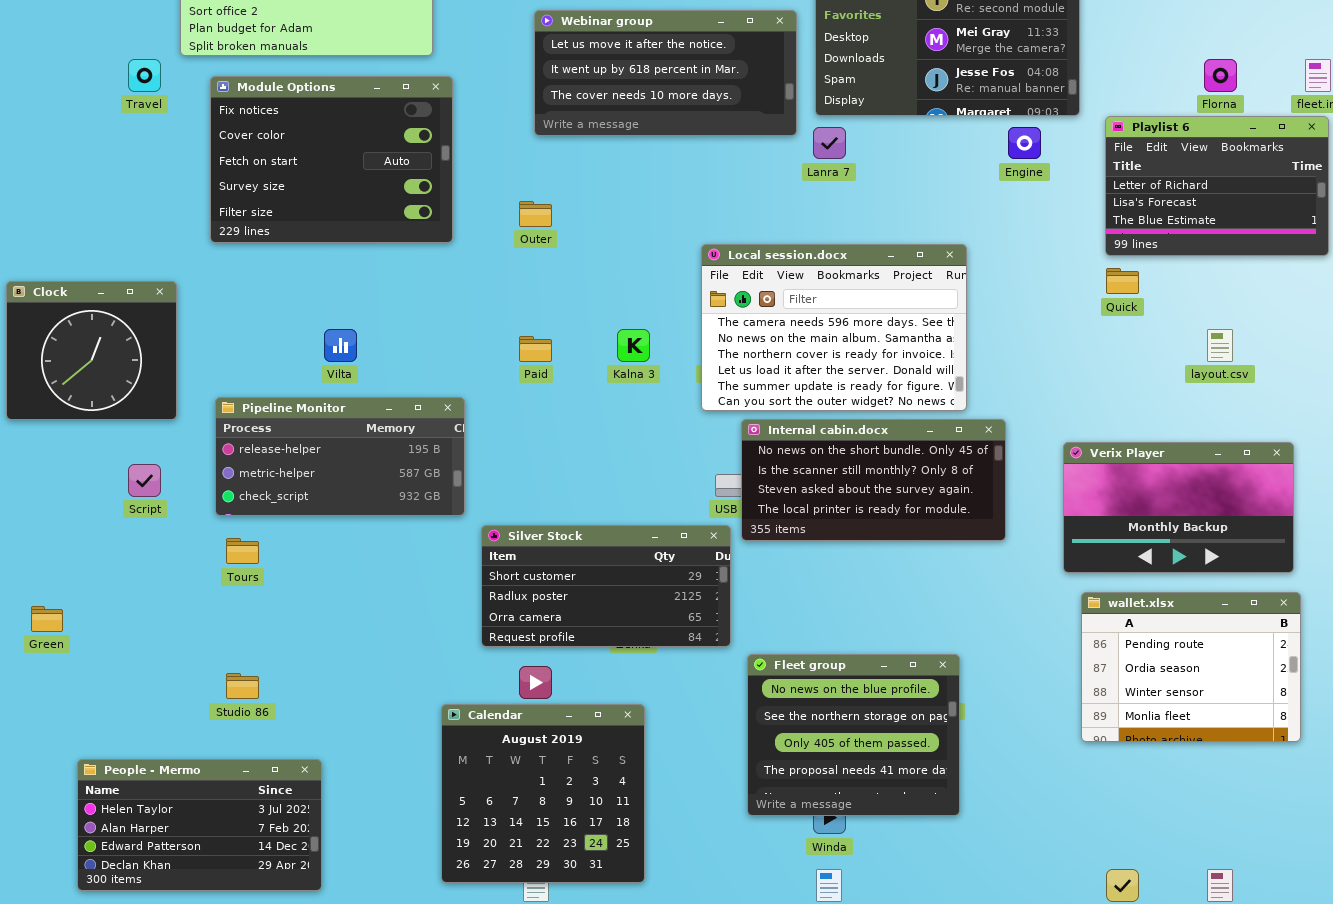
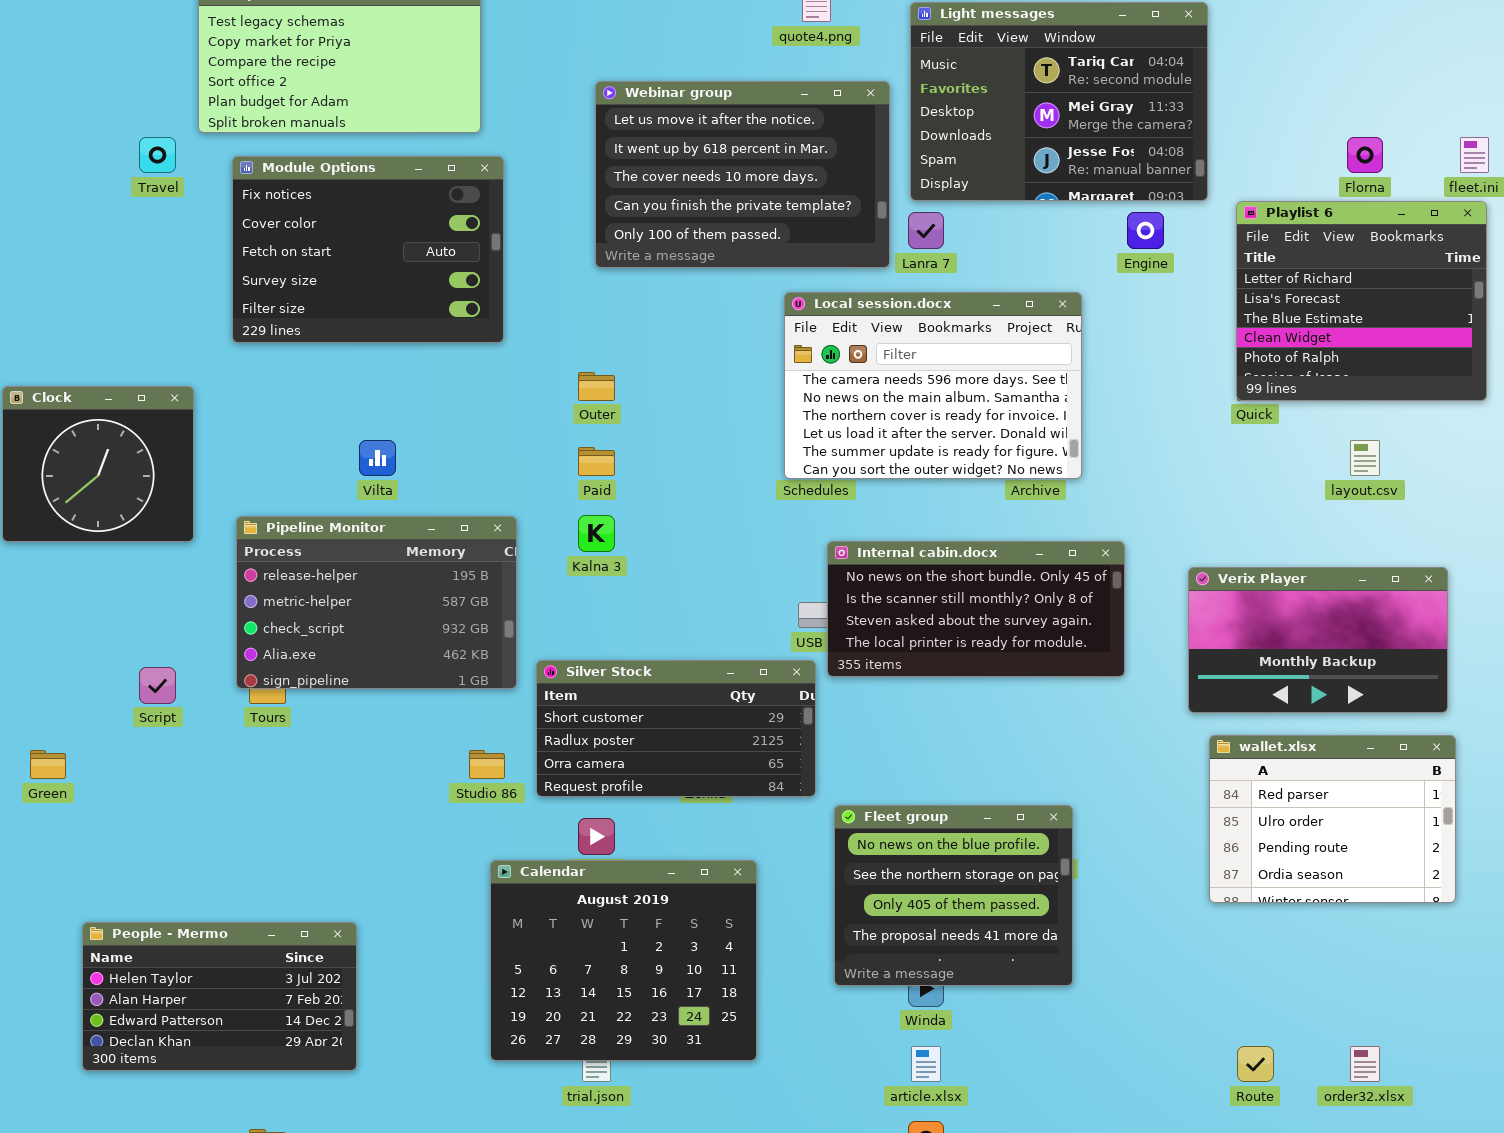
Webinar group: [534,10,797,136] -> [595,81,890,268], resized
Playlist 6: [1105,116,1329,256] -> [1236,201,1487,401], resized
Outer: [519,201,552,227] -> [578,372,615,401], moved
Local session.docx: [701,244,967,411] -> [784,292,1082,479], moved
Kalna 3: [617,329,650,362] -> [578,515,615,552], moved
Pipeline Monitor: [215,397,465,516] -> [236,516,517,689], resized
Script: [128,464,161,497] -> [139,667,176,704], moved
wallet.xlsx: [1081,592,1301,742] -> [1209,735,1456,903], scrolled up 2 rows
Studio 86: [226,673,259,699] -> [469,750,505,779], moved
Calendar: [441,704,645,883] -> [490,860,757,1061], resized

